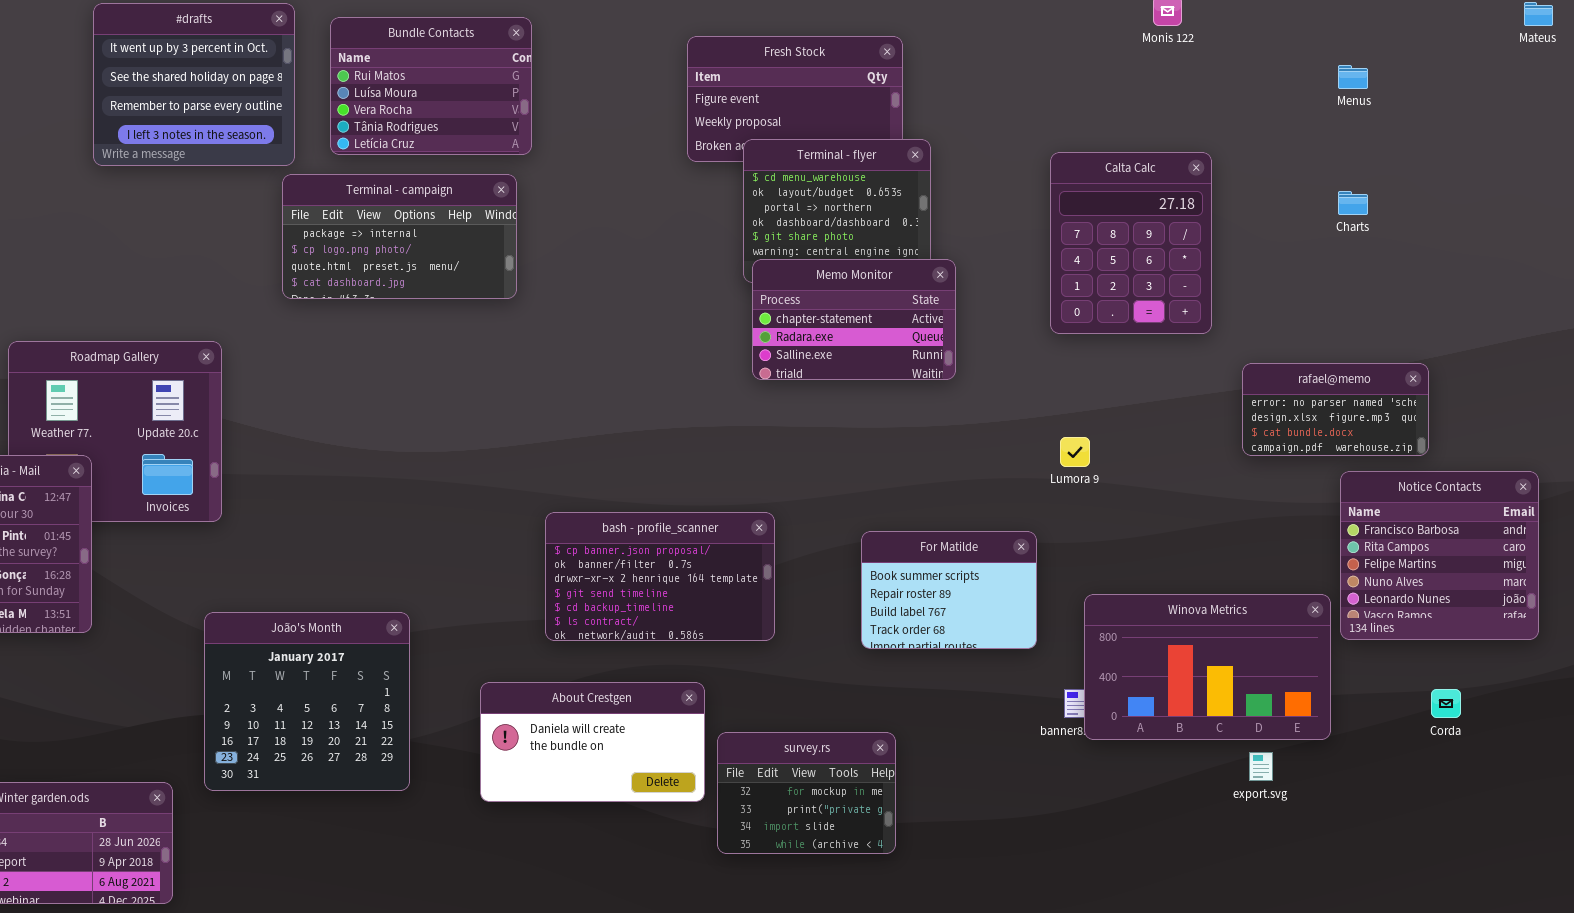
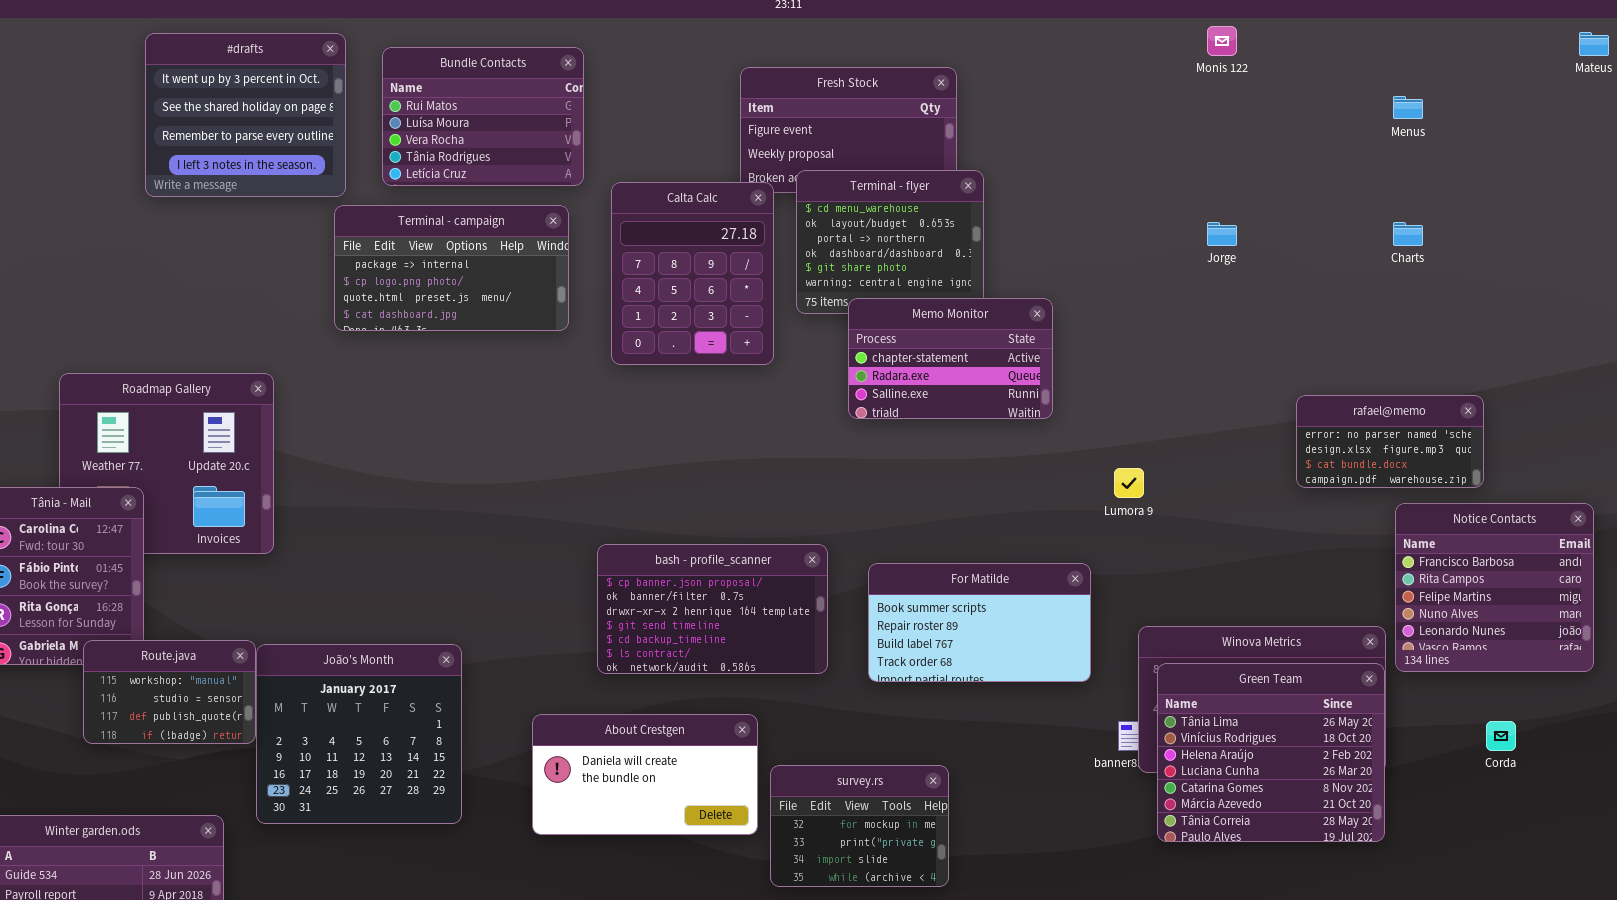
Calta Calc: [1050,152,1212,334] -> [611,182,774,365], moved
Memo Monitor: [752,259,956,380] -> [848,298,1053,419], moved
For Matilde: [861,531,1037,649] -> [868,563,1091,682], resized
Route.java: none -> [83,640,256,744], opened
Green Team: none -> [1157,663,1385,842], opened

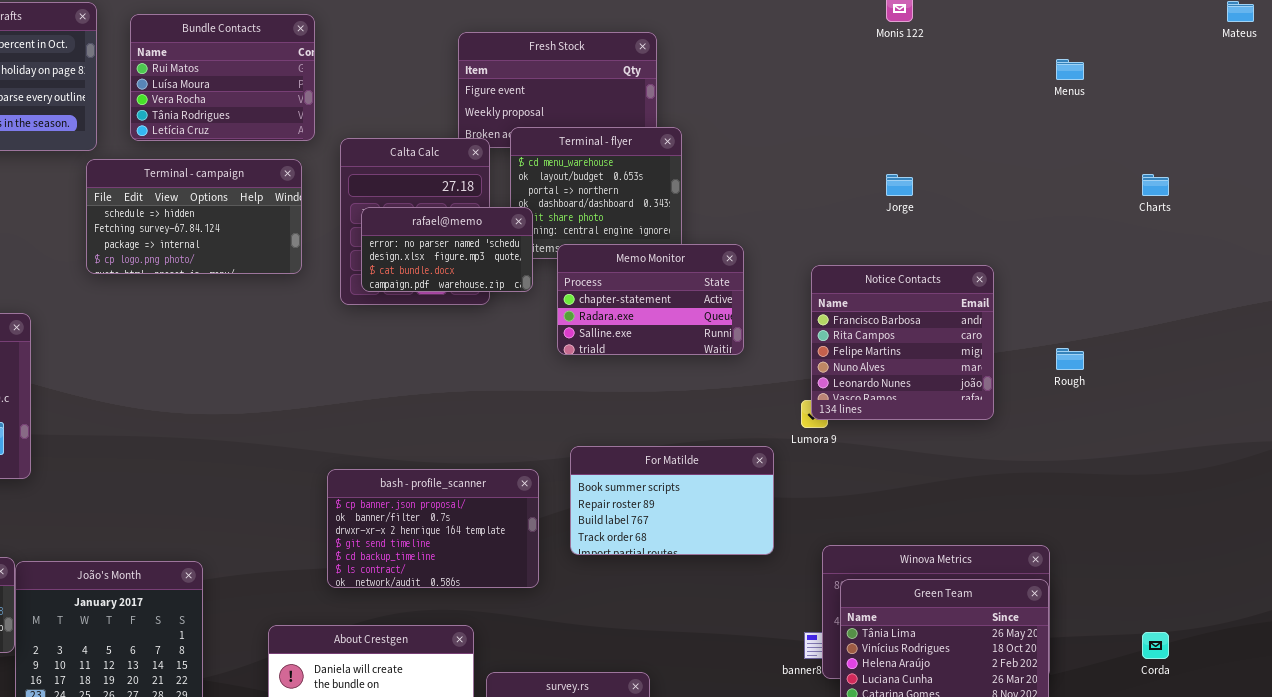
Terminal - campaign: [334,205,569,331] -> [86,159,302,274], scrolled up 2 rows
Charts: [1393,222,1423,246] -> [1142,174,1169,196], moved
rafael@memo: [1296,395,1484,488] -> [361,207,533,292], moved
Notice Contacts: [1395,503,1594,672] -> [811,265,994,420], moved
For Matilde: [868,563,1091,682] -> [570,446,774,555], moved

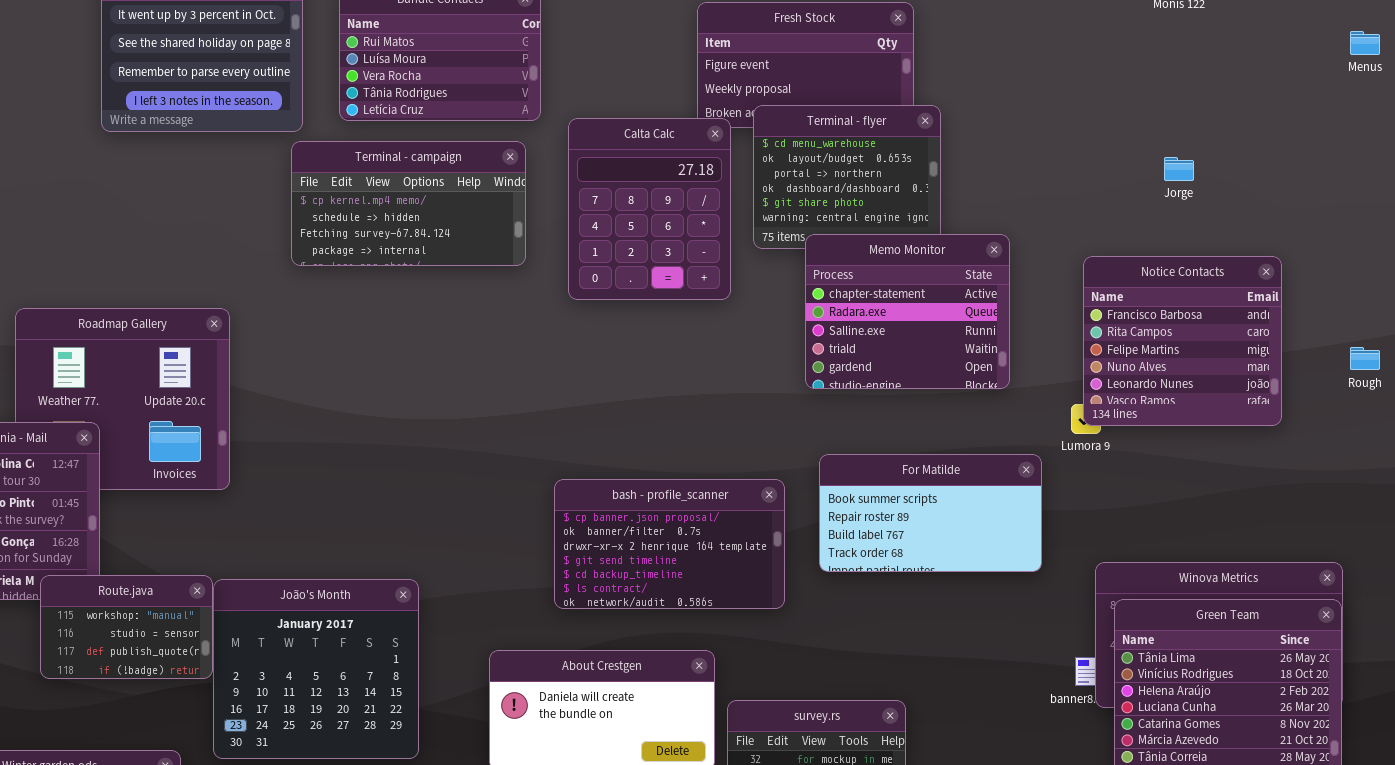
Terminal - campaign: [86,159,302,274] -> [291,141,526,266], scrolled up 1 row
rafael@memo: [361,207,533,292] -> none, closed
Memo Monitor: [557,244,744,355] -> [805,234,1010,389], resized

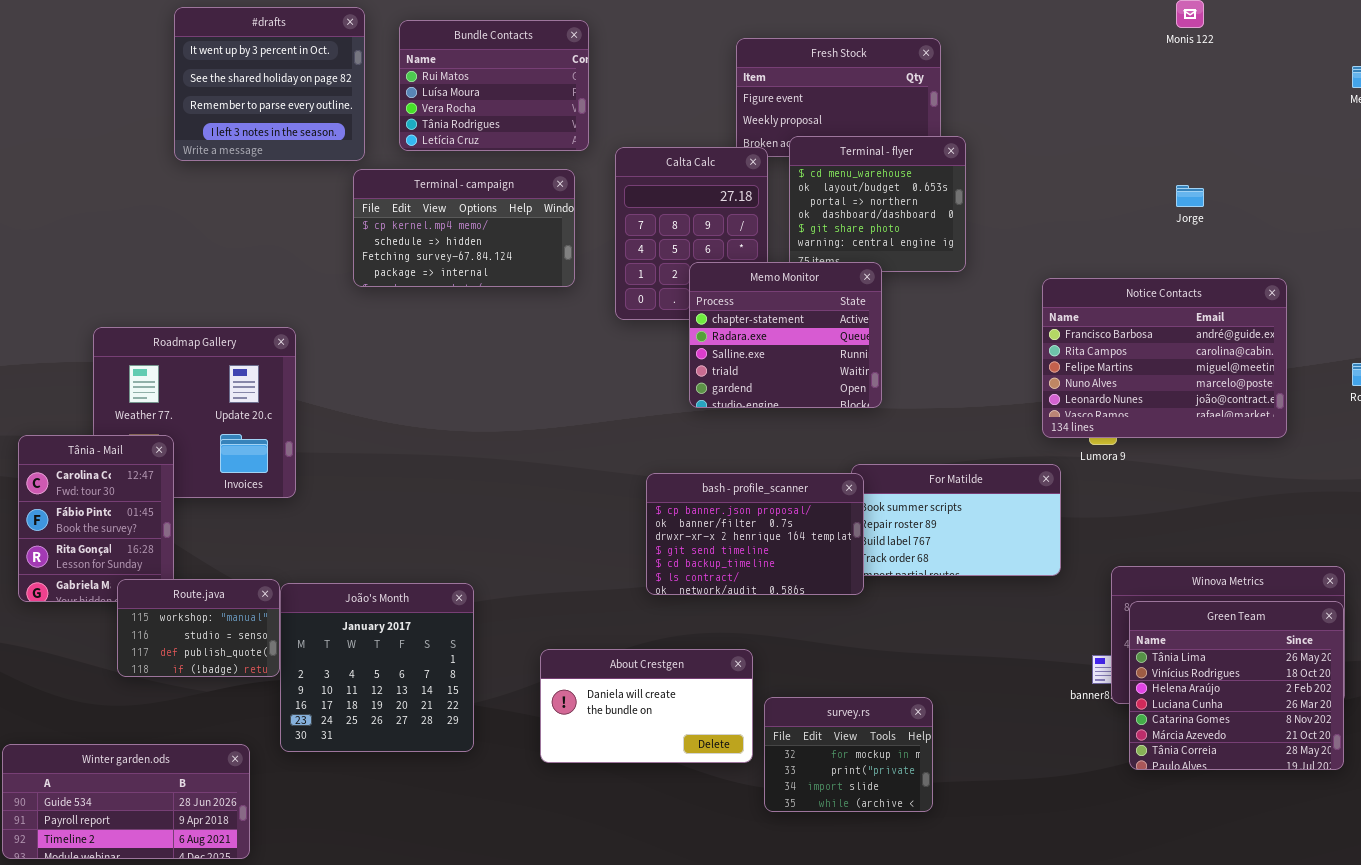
Memo Monitor: [805,234,1010,389] -> [689,262,882,408], moved
Notice Contacts: [1083,256,1282,426] -> [1042,278,1287,438], resized
bash - profile_scanner: [554,479,785,609] -> [646,473,864,595], moved

